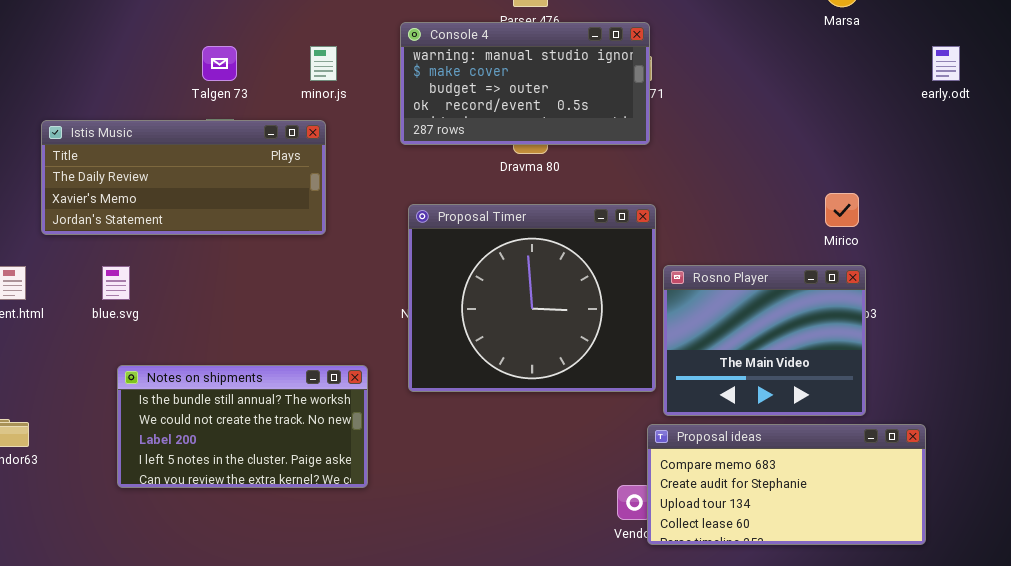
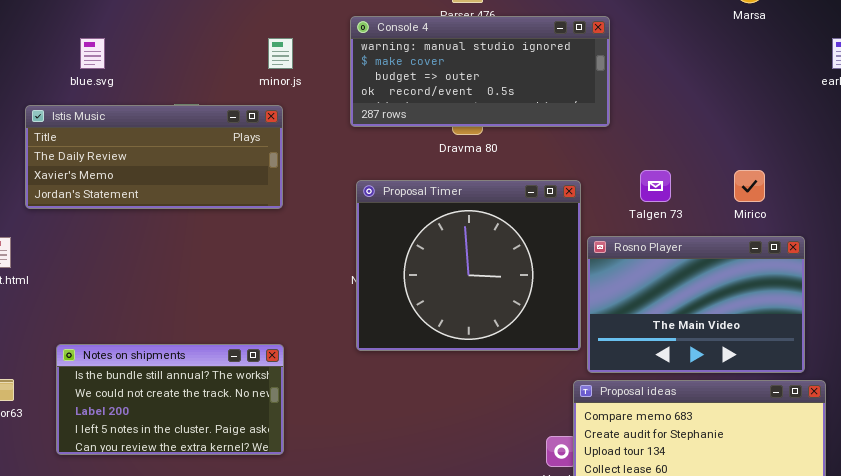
Console 4: [400,22,650,145] -> [350,16,610,127], resized
Talgen 73: [202,46,237,81] -> [640,170,671,202], moved
Rosno Player: [663,265,866,416] -> [587,236,805,373], resized
blue.svg: [102,266,130,300] -> [80,38,105,69], moved
Notes on shipments: [117,365,368,488] -> [56,344,284,455], moved

